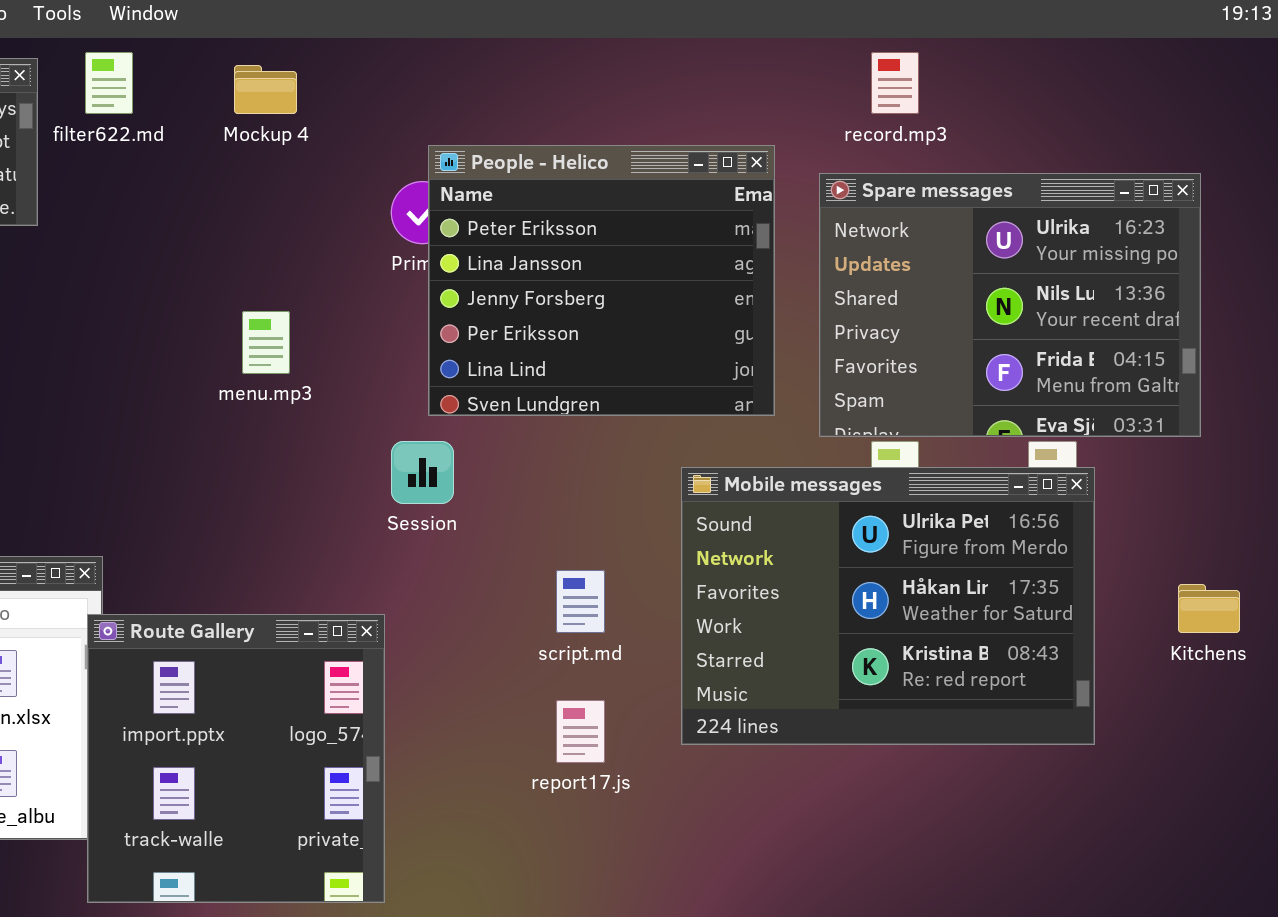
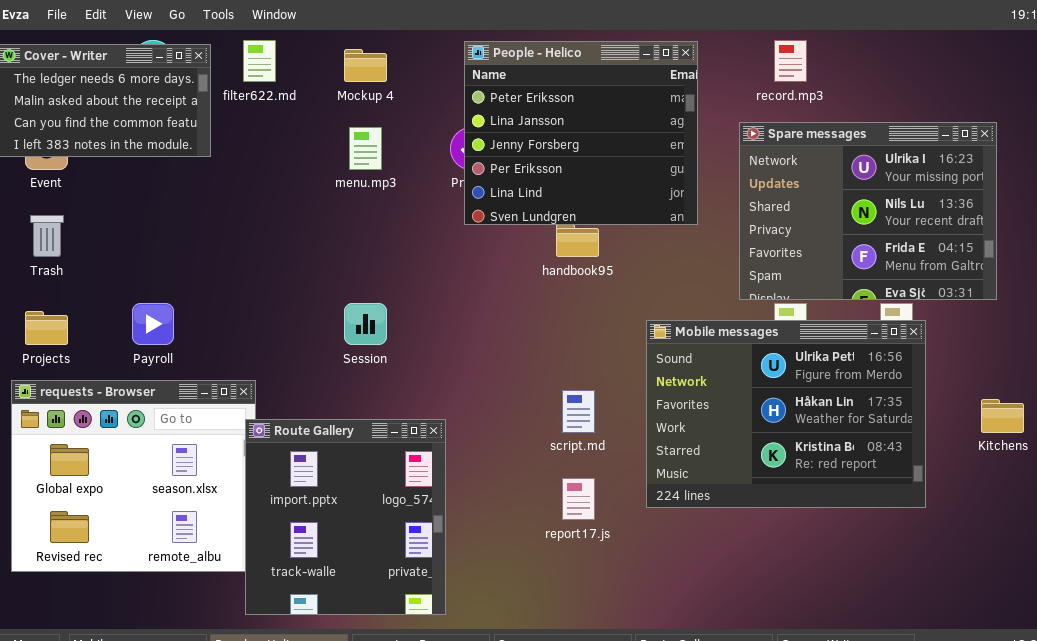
People - Helico: [428,145,775,416] -> [464,41,698,225], moved
menu.mp3: [242,311,290,374] -> [349,127,382,170], moved
Session: [391,441,454,504] -> [344,303,387,345], moved

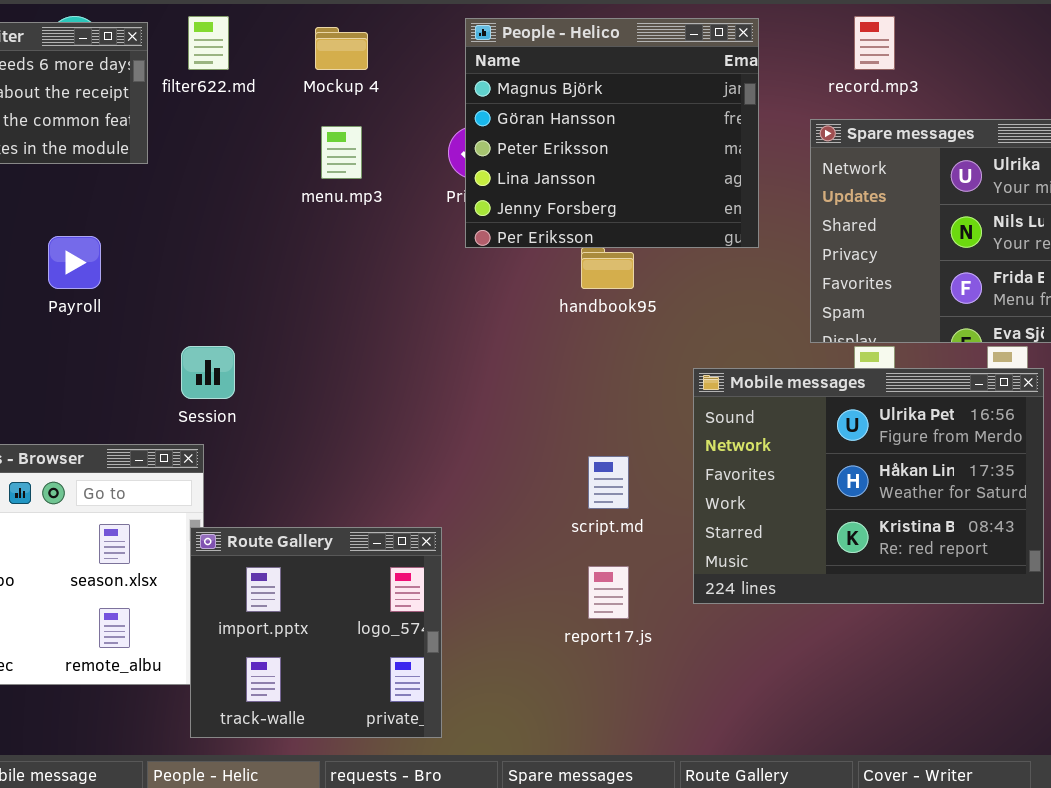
People - Helico: [464,41,698,225] -> [465,18,759,248], scrolled up 2 rows
Payroll: [132,303,174,345] -> [48,236,101,289], moved
Session: [344,303,387,345] -> [181,346,235,399], moved
Route Gallery: [245,419,446,615] -> [190,527,442,738], resized

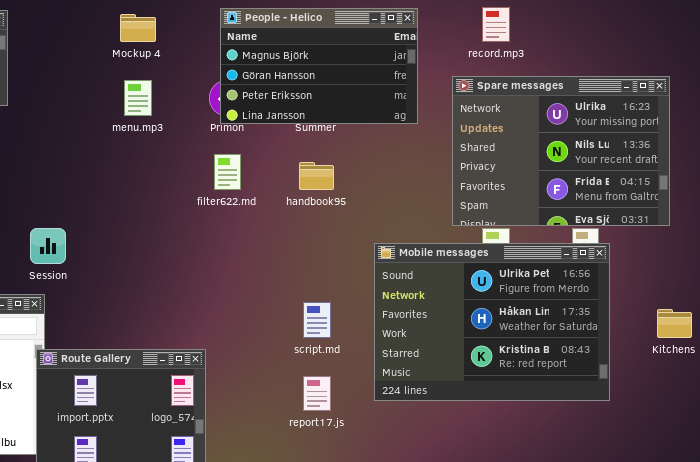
filter622.md: [188,16,229,70] -> [214,154,241,190], moved
People - Helico: [465,18,759,248] -> [220,8,418,124], resized

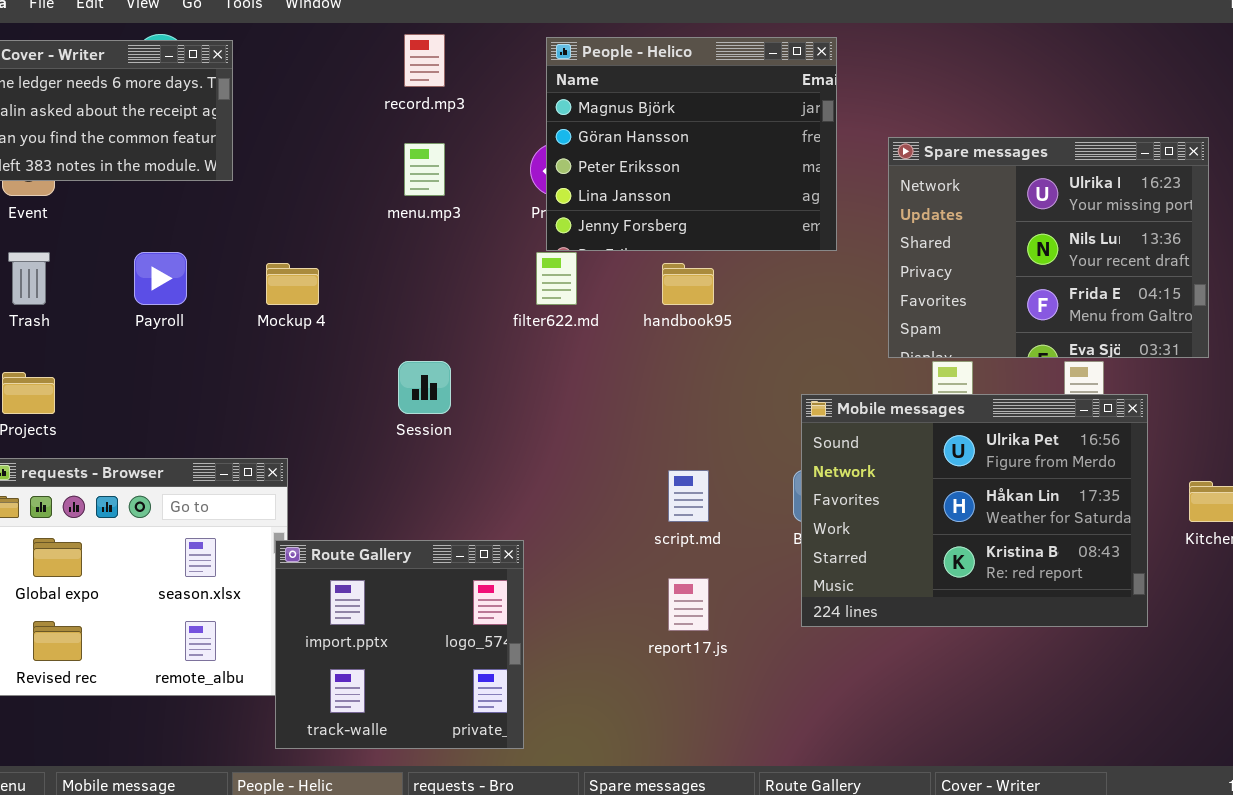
record.mp3: [482,7,510,42] -> [404,34,445,87], moved
People - Helico: [220,8,418,124] -> [546,37,837,251], resized
Mockup 4: [120,14,156,42] -> [266,263,319,305], moved
Session: [30,228,66,264] -> [398,361,451,414], moved
Mobile messages: [374,243,610,401] -> [801,394,1148,627], moved

